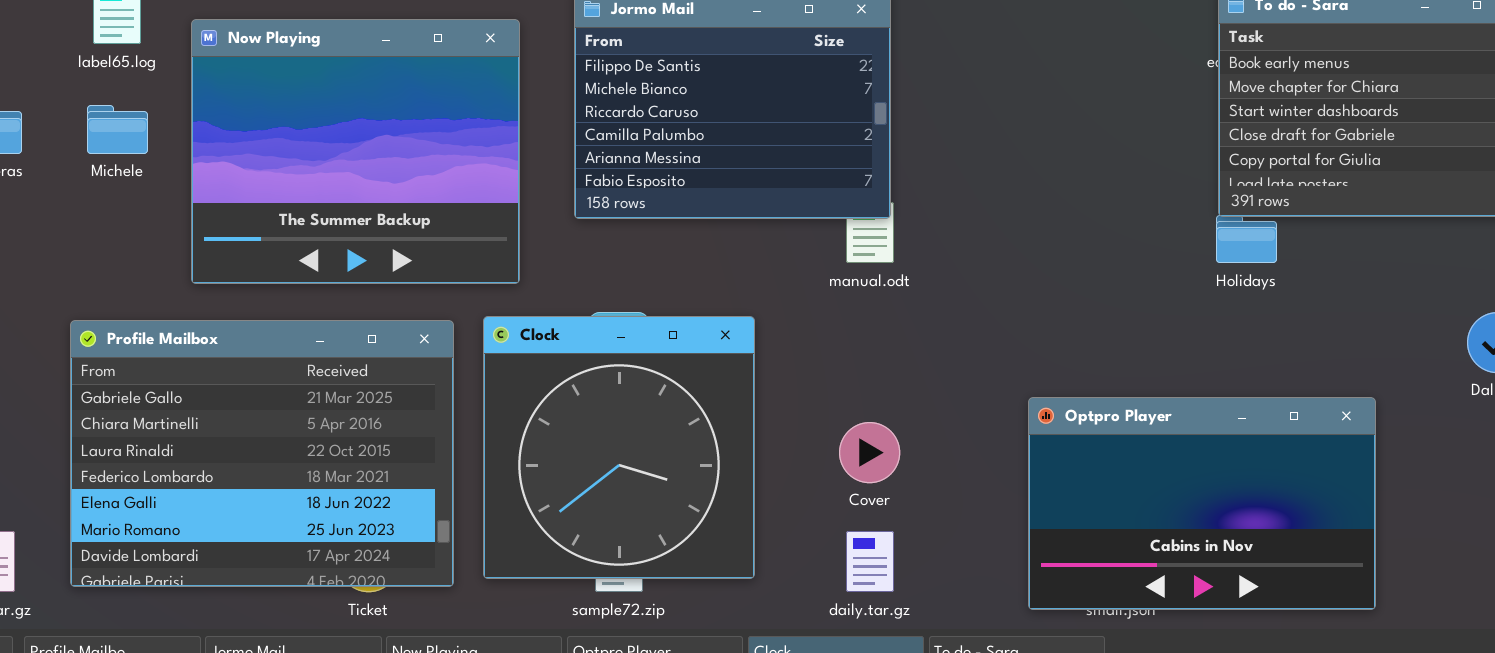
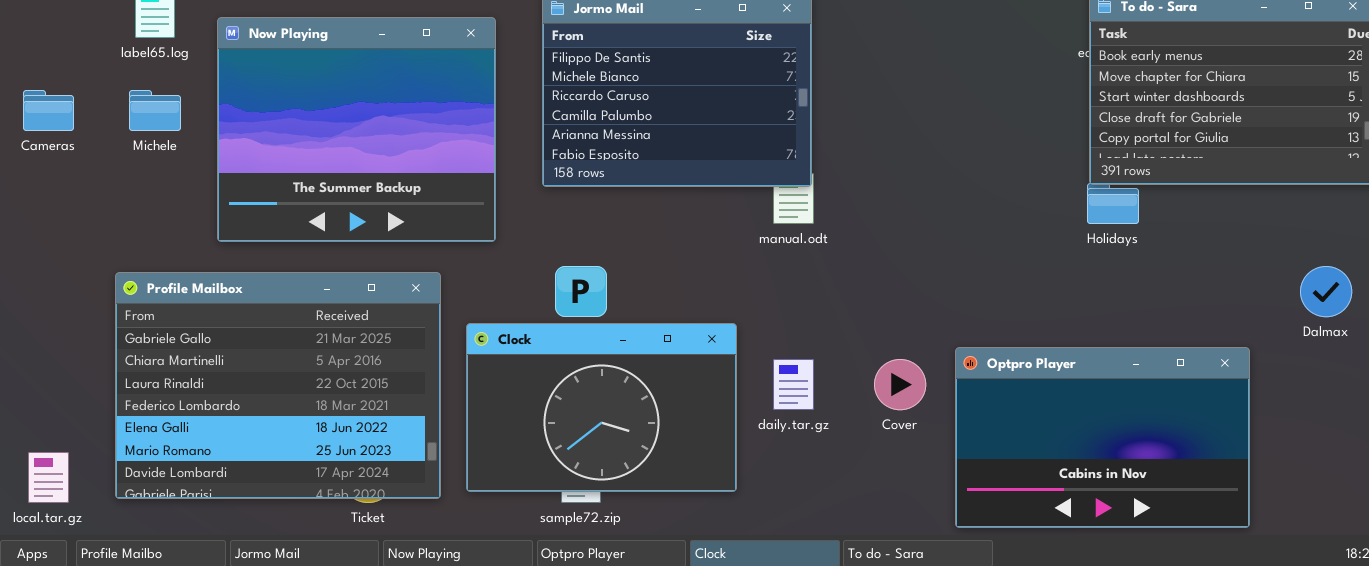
Clock: [483,316,755,579] -> [466,323,737,492], resized
Optpro Player: [1028,397,1376,610] -> [955,347,1250,528], moved
Cover: [839,422,900,483] -> [874,359,926,410], moved
daily.tar.gz: [846,531,894,592] -> [773,359,814,410], moved

